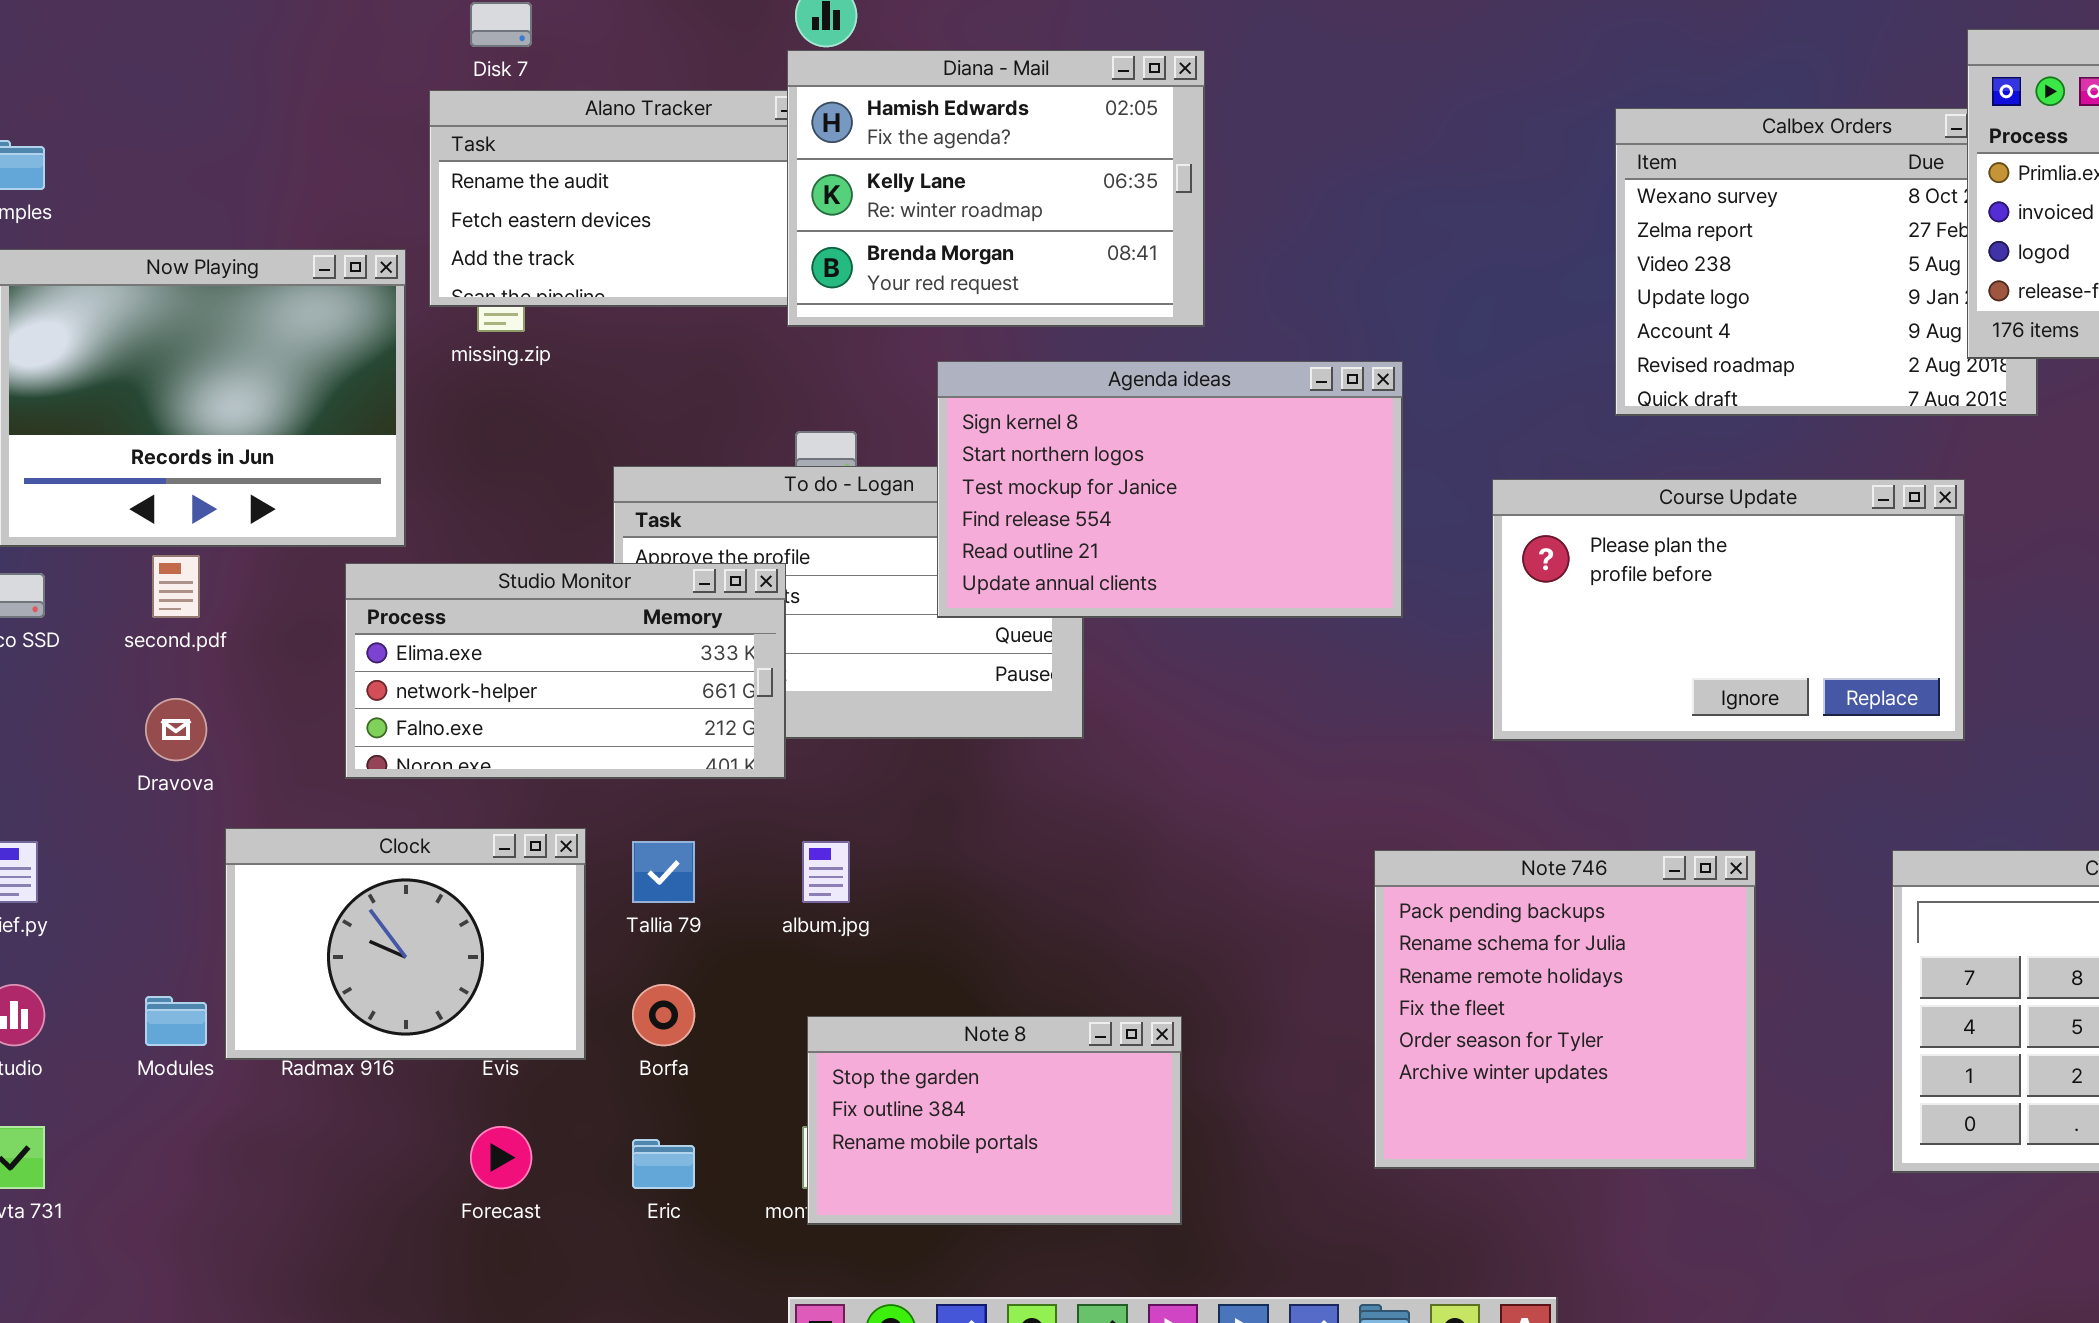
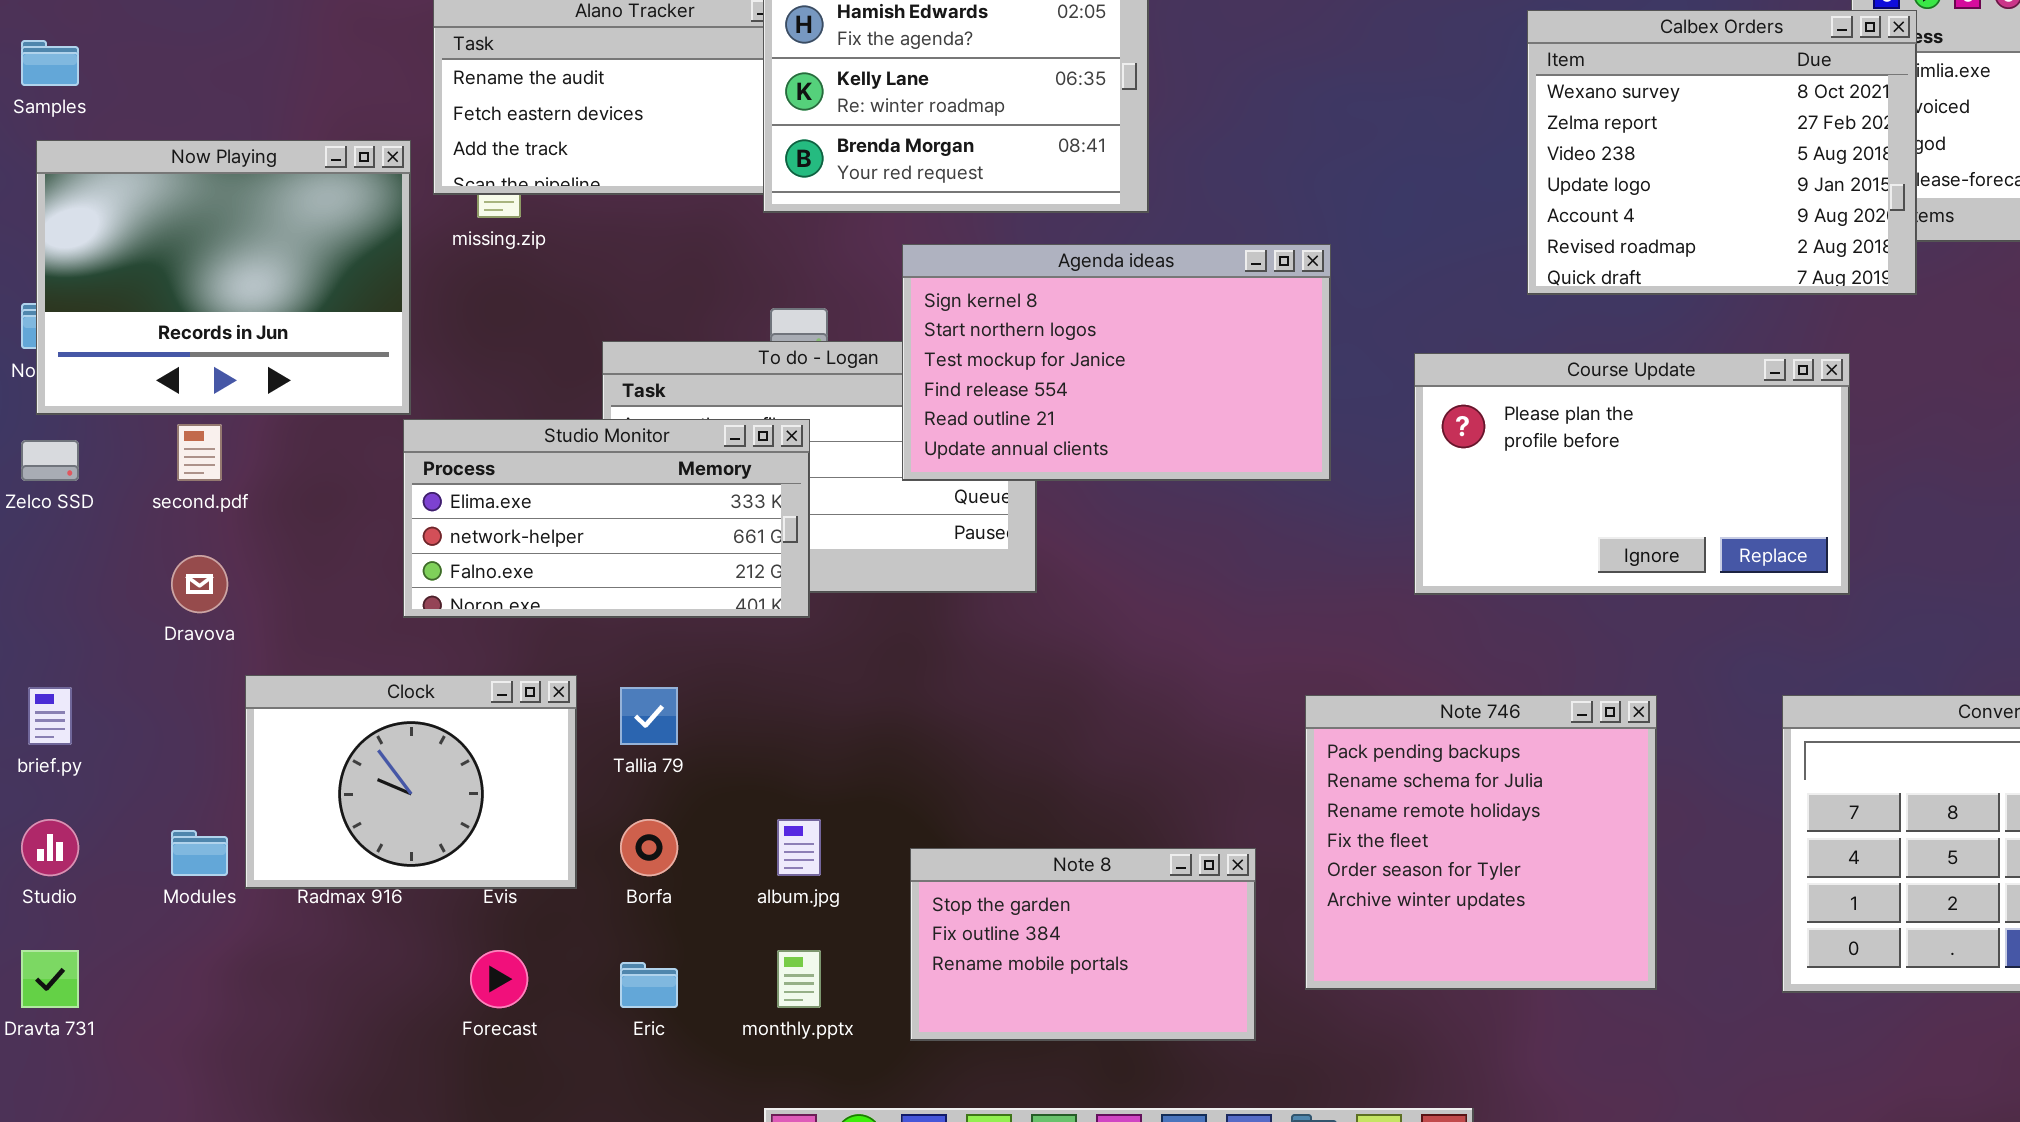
Calbex Orders: [1615,108,2038,416] -> [1527,10,1917,295], raised
Studio Monitor: [345,563,786,779] -> [403,419,810,618], moved
album.jpg: [802,841,850,903] -> [777,819,821,876], moved
Note 8: [807,1016,1182,1225] -> [910,848,1256,1041], moved

